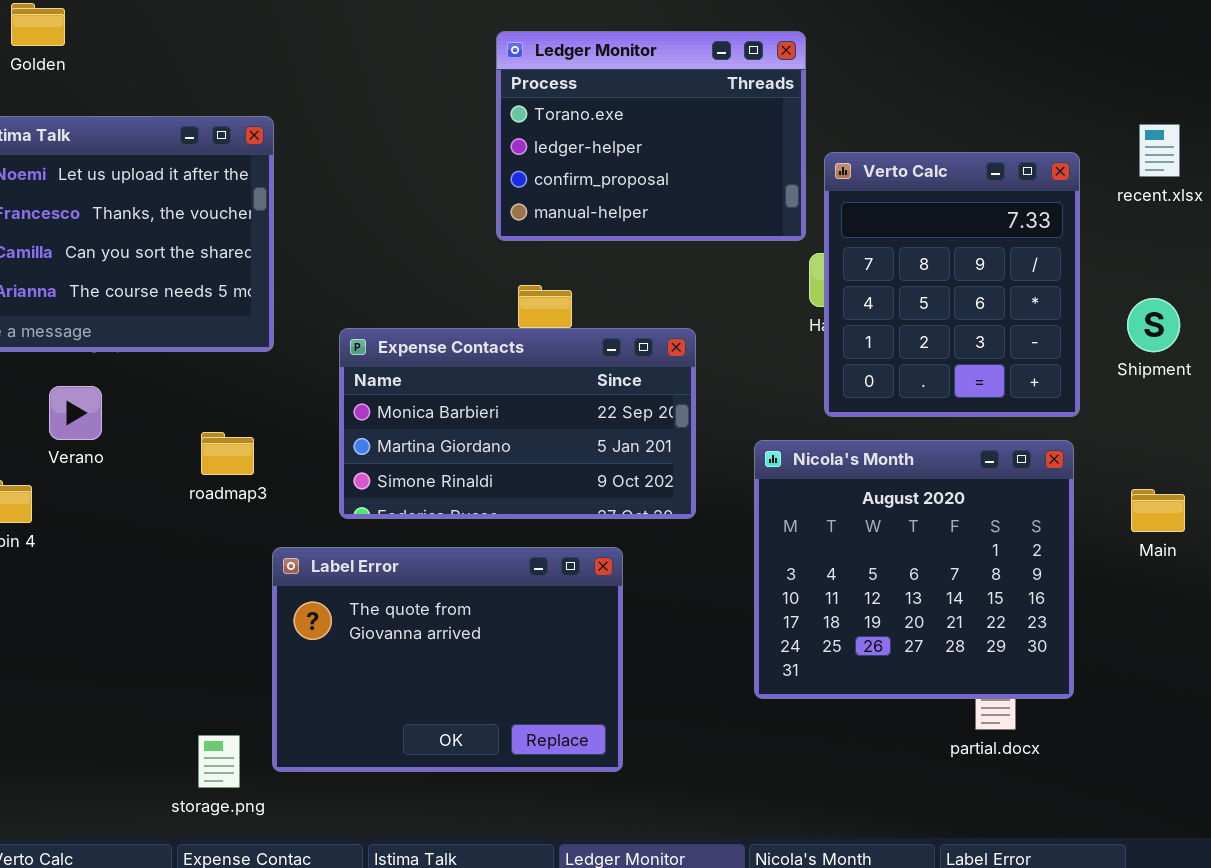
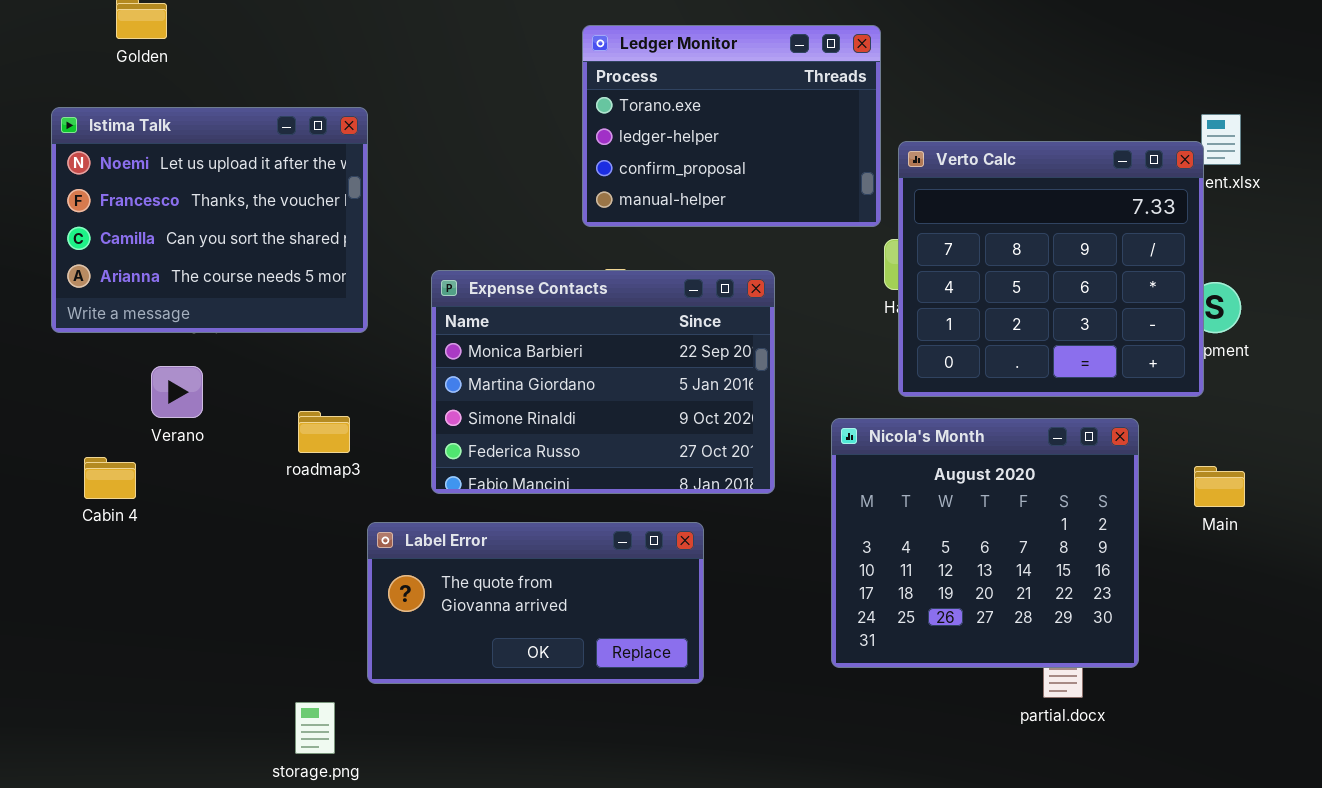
Verto Calc: [824,152,1080,417] -> [898,141,1204,397], resized
Expense Contacts: [339,328,696,519] -> [431,270,775,494], resized
Label Error: [272,547,623,772] -> [367,522,704,684], resized

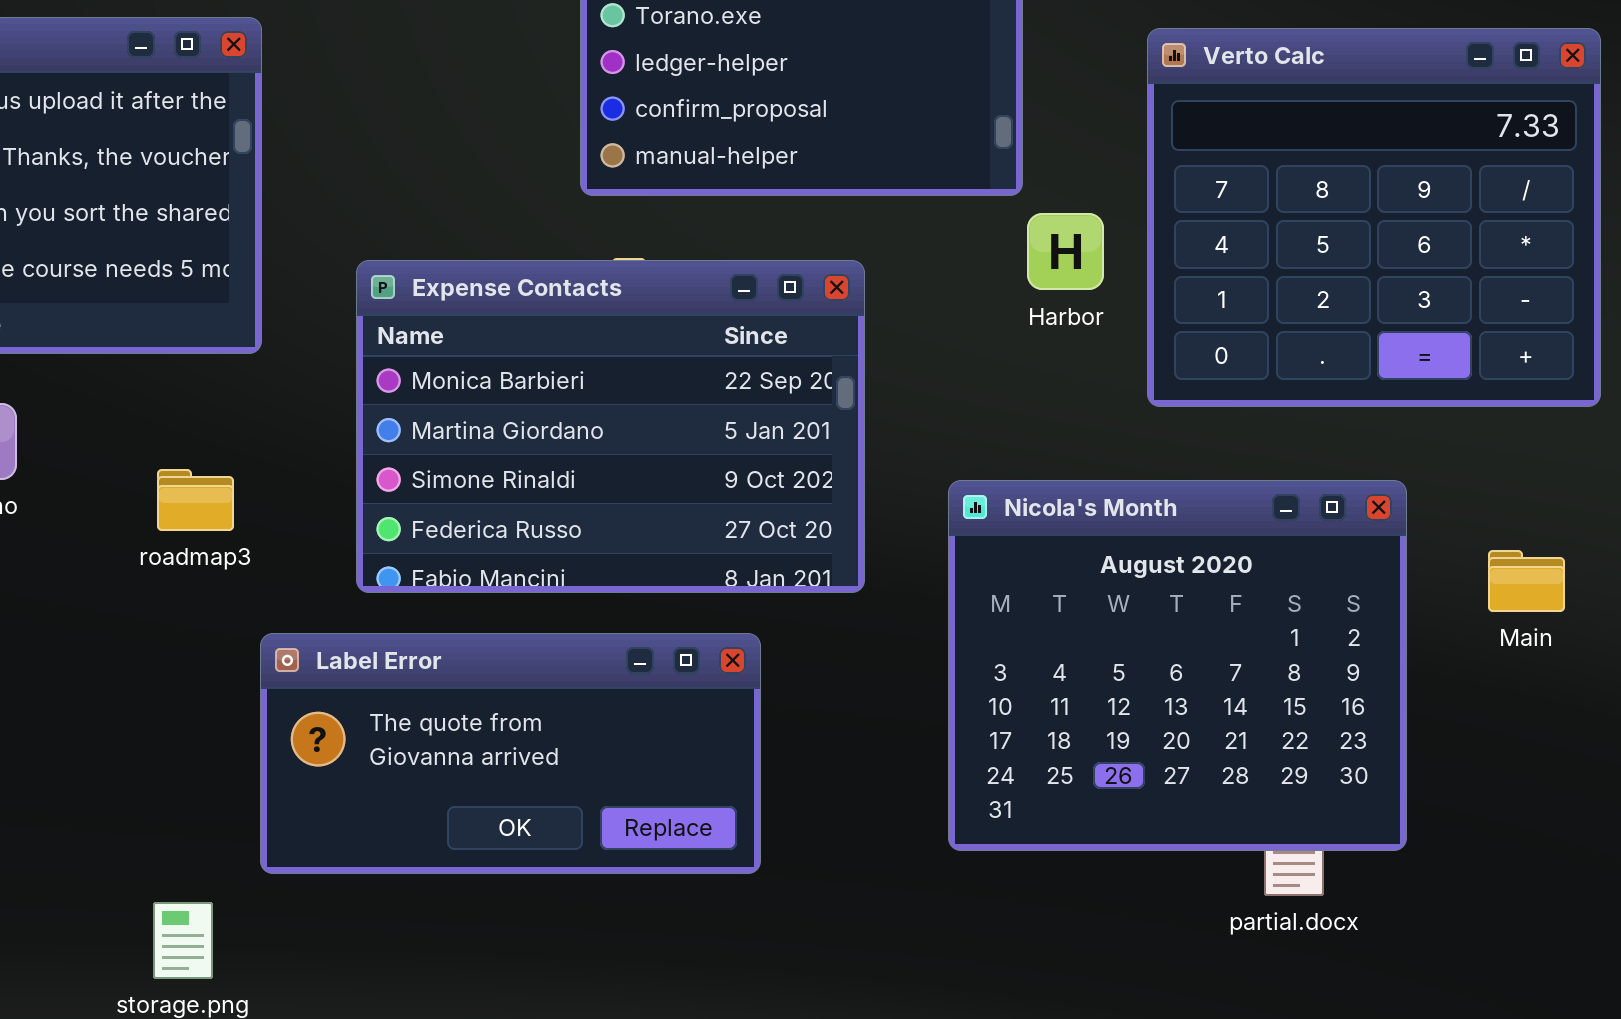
Verto Calc: [898,141,1204,397] -> [1147,28,1601,407], moved

